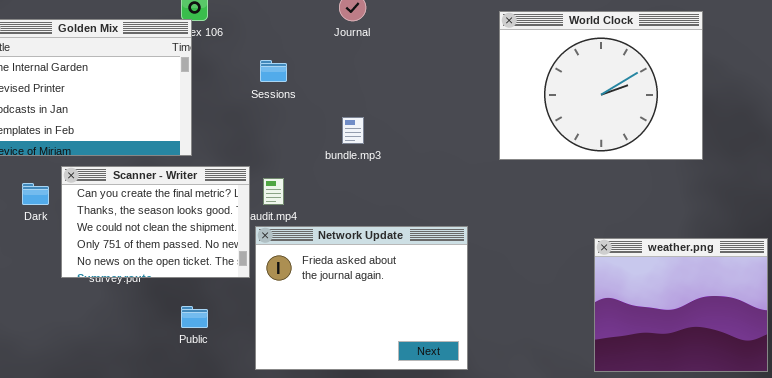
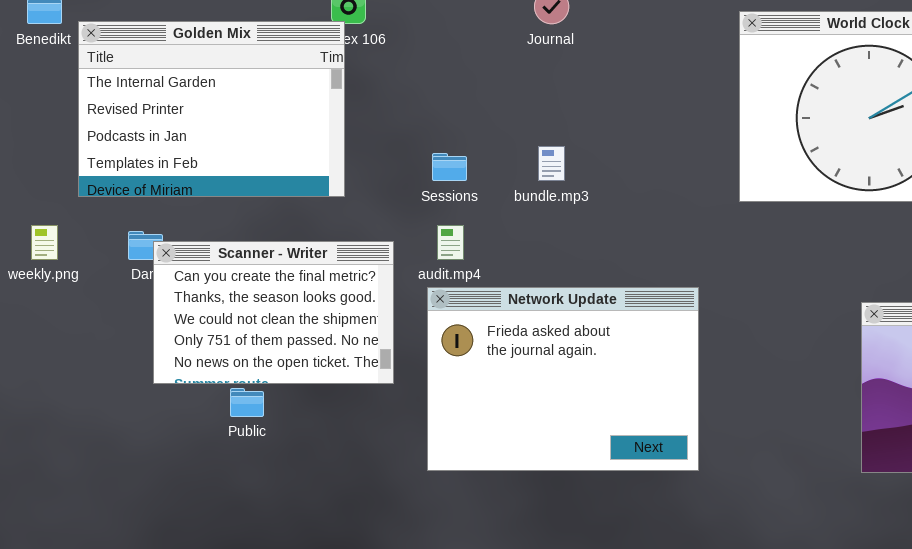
Sessions: [260,60,287,82] -> [432,153,467,181], moved
Scanner - Writer: [61,166,250,278] -> [153,241,394,384], moved
Public: [181,306,208,328] -> [230,388,264,417], moved

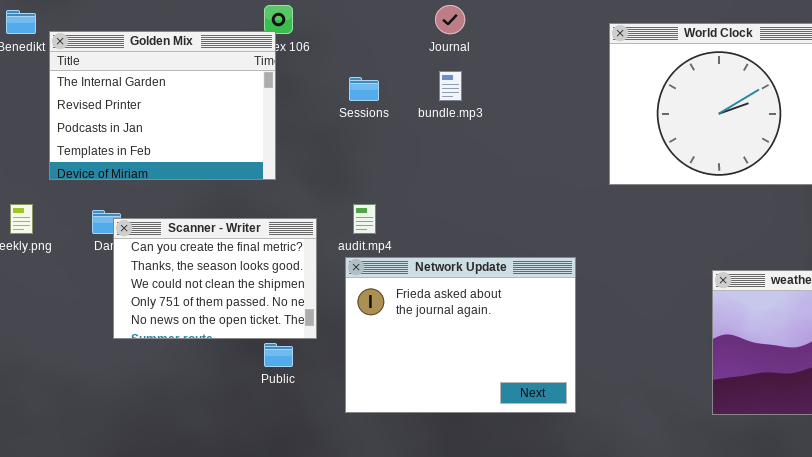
bundle.mp3: [538,146,565,181] -> [439,71,462,101], moved
Sessions: [432,153,467,181] -> [349,77,379,101], moved
Public: [230,388,264,417] -> [264,343,293,367], moved

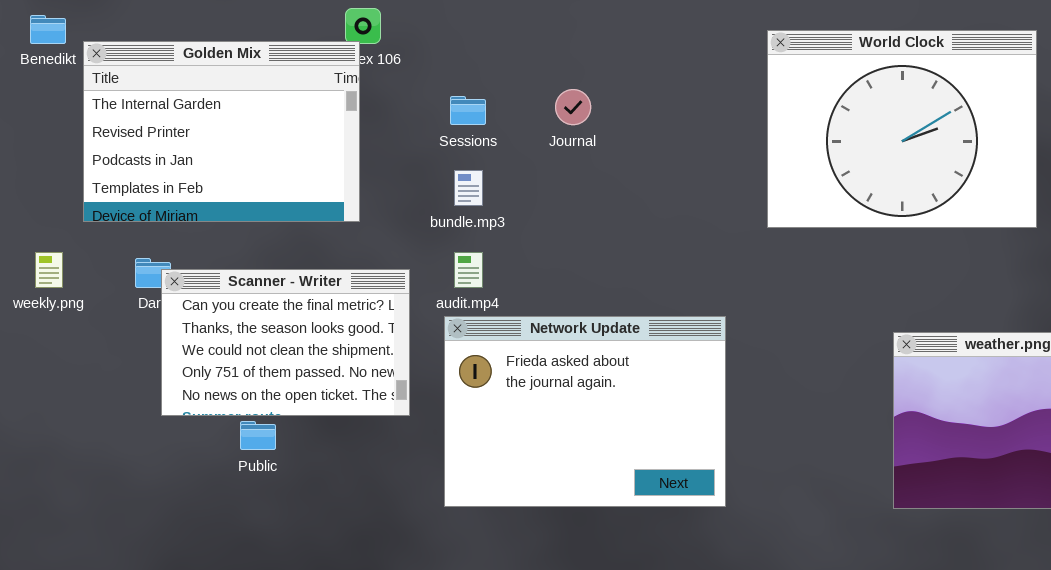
Journal: [435,5,465,34] -> [555,89,591,125], moved
bundle.mp3: [439,71,462,101] -> [454,170,483,206], moved
Public: [264,343,293,367] -> [240,421,276,450], moved

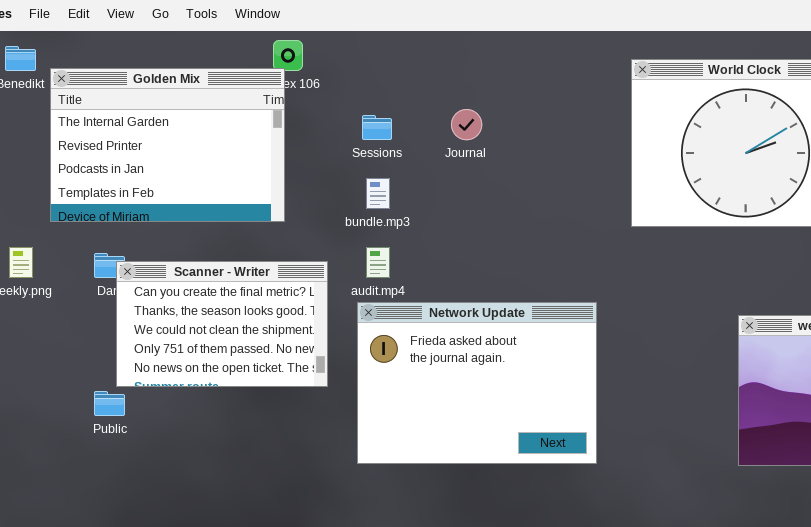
Public: [240,421,276,450] -> [94,391,125,416], moved

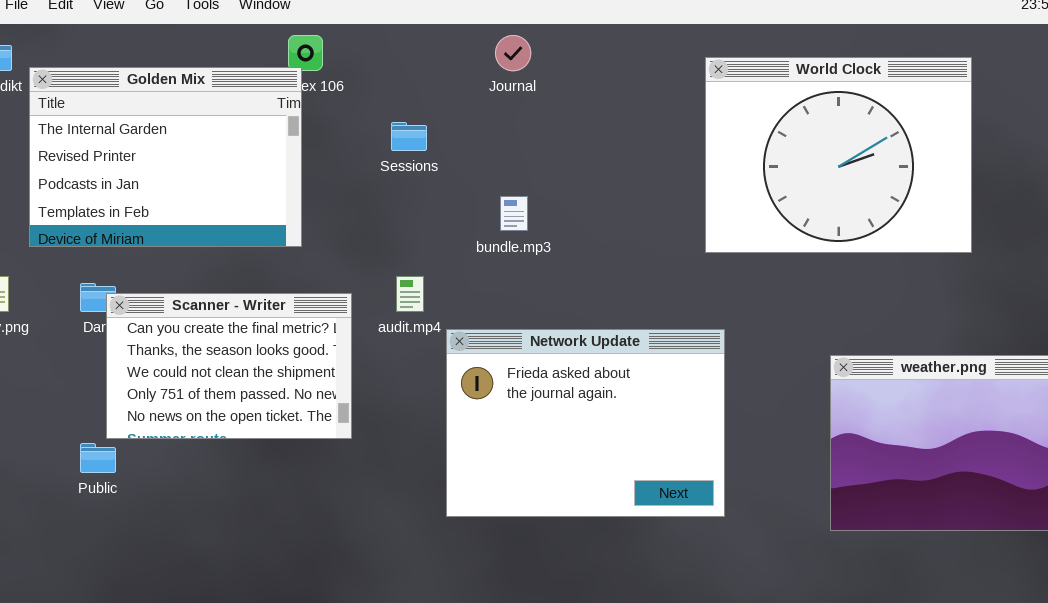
Journal: [451,109,482,140] -> [495,35,531,71], moved
bundle.mp3: [366,178,390,209] -> [500,196,528,231], moved
Network Update: [357,302,597,464] -> [446,329,725,517], moved

